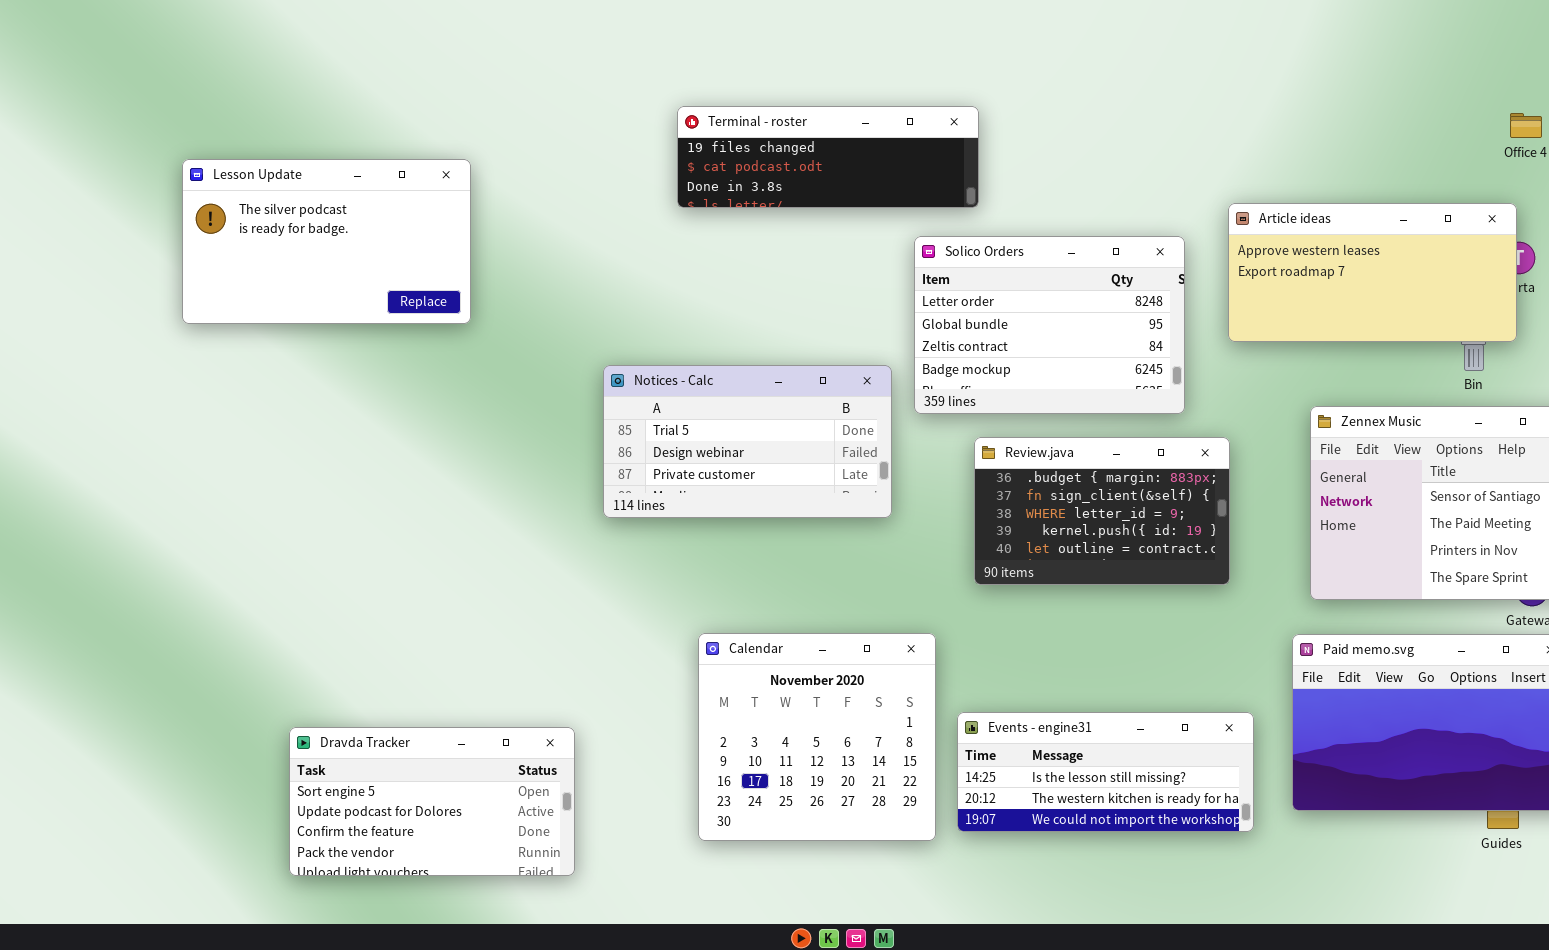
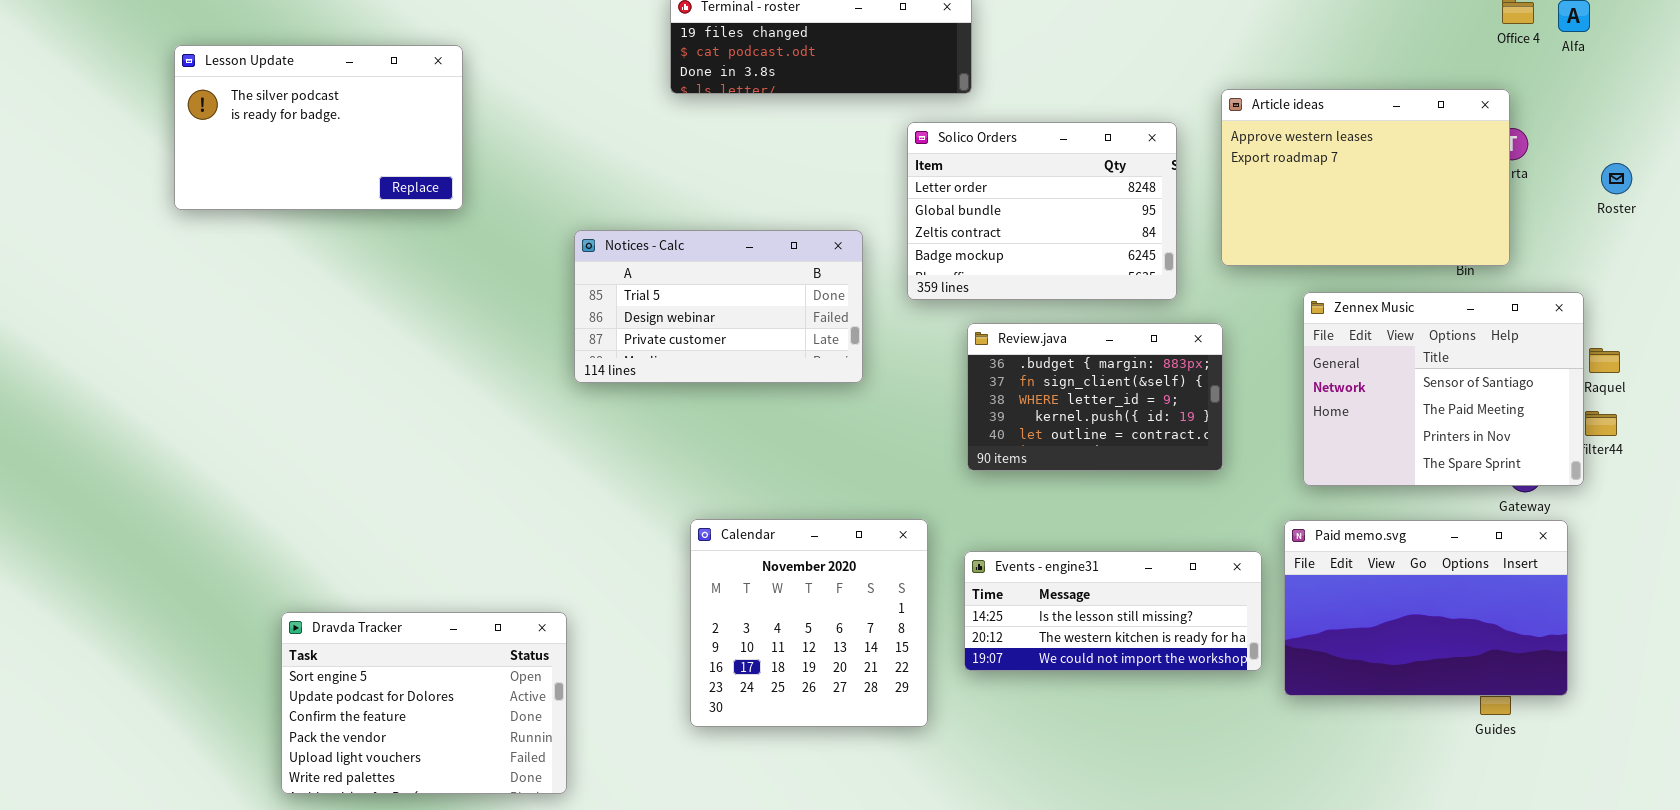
Article ideas: [1228,203,1517,342] -> [1221,89,1510,266], resized
Notices - Calc: [603,365,892,518] -> [574,230,863,383], moved
Events - engine31: [957,712,1254,832] -> [964,551,1262,671], moved
Dravda Tracker: [289,727,575,876] -> [281,612,567,794], resized

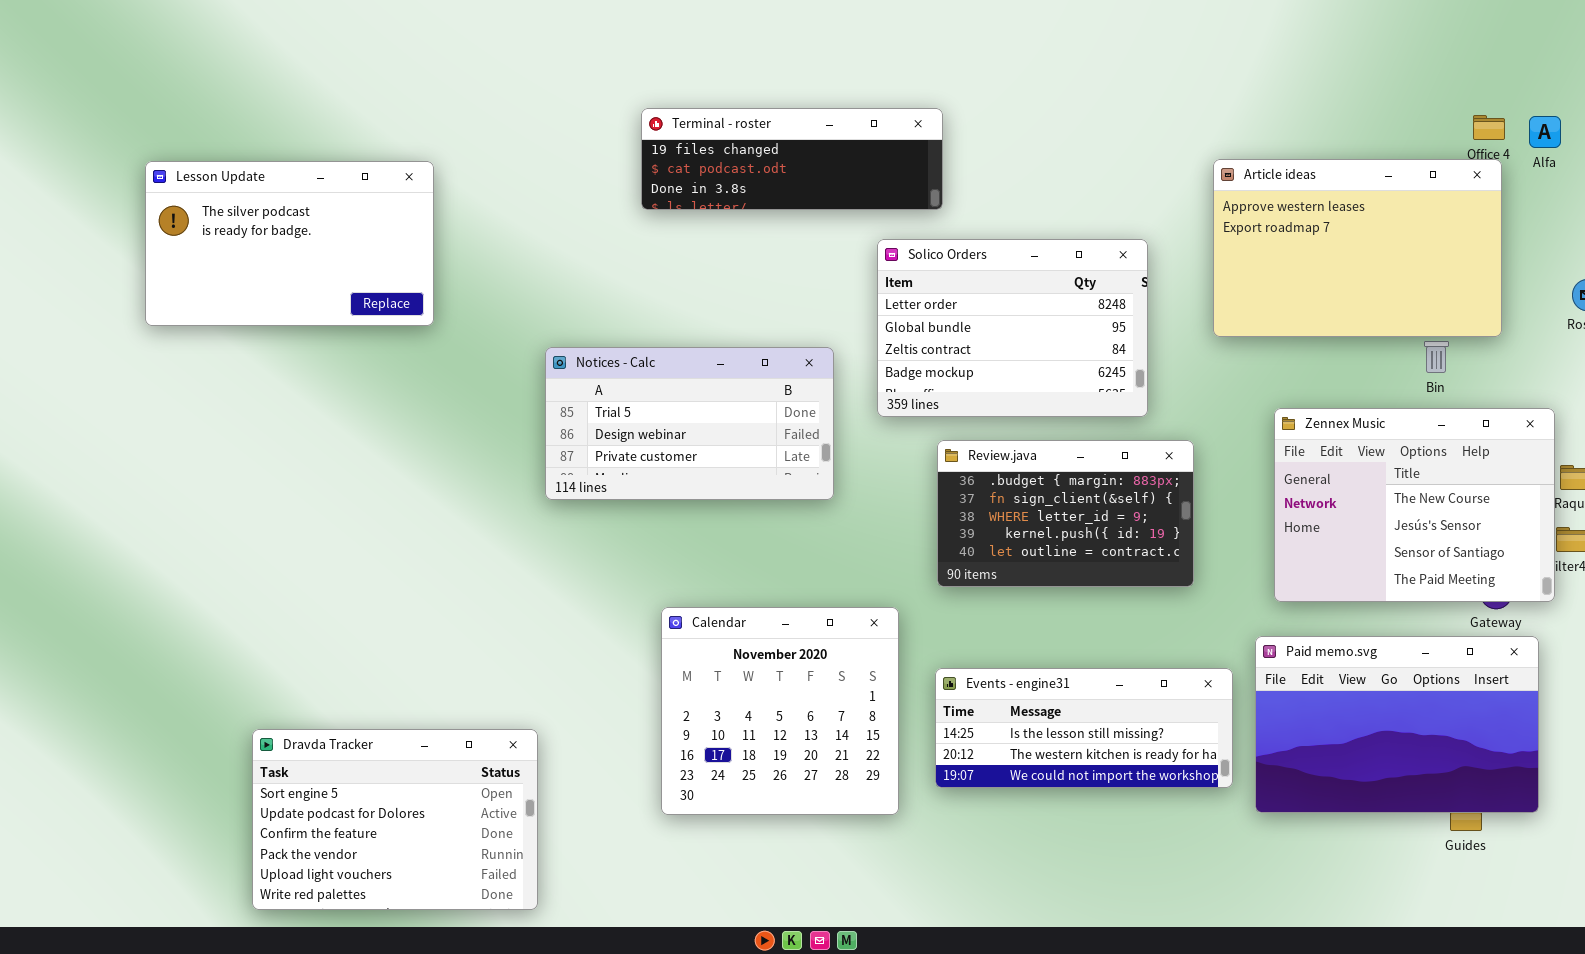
Article ideas: [1221,89,1510,266] -> [1213,159,1502,337], moved
Zennex Music: [1303,292,1584,486] -> [1274,408,1555,602], scrolled up 2 rows
Calendar: [690,519,928,727] -> [661,607,899,815], moved

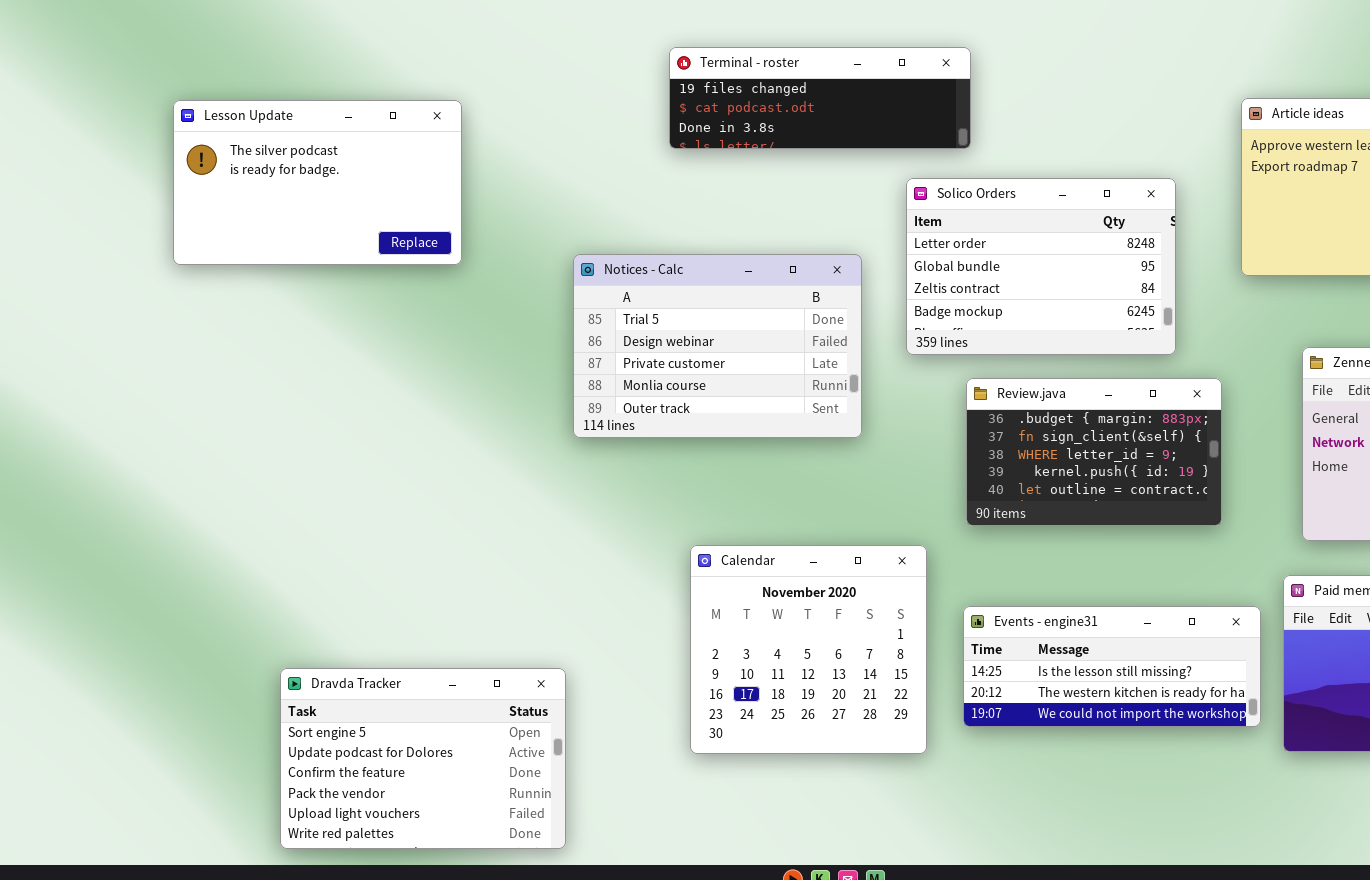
Notices - Calc: [545,347,834,500] -> [573,254,862,438], resized

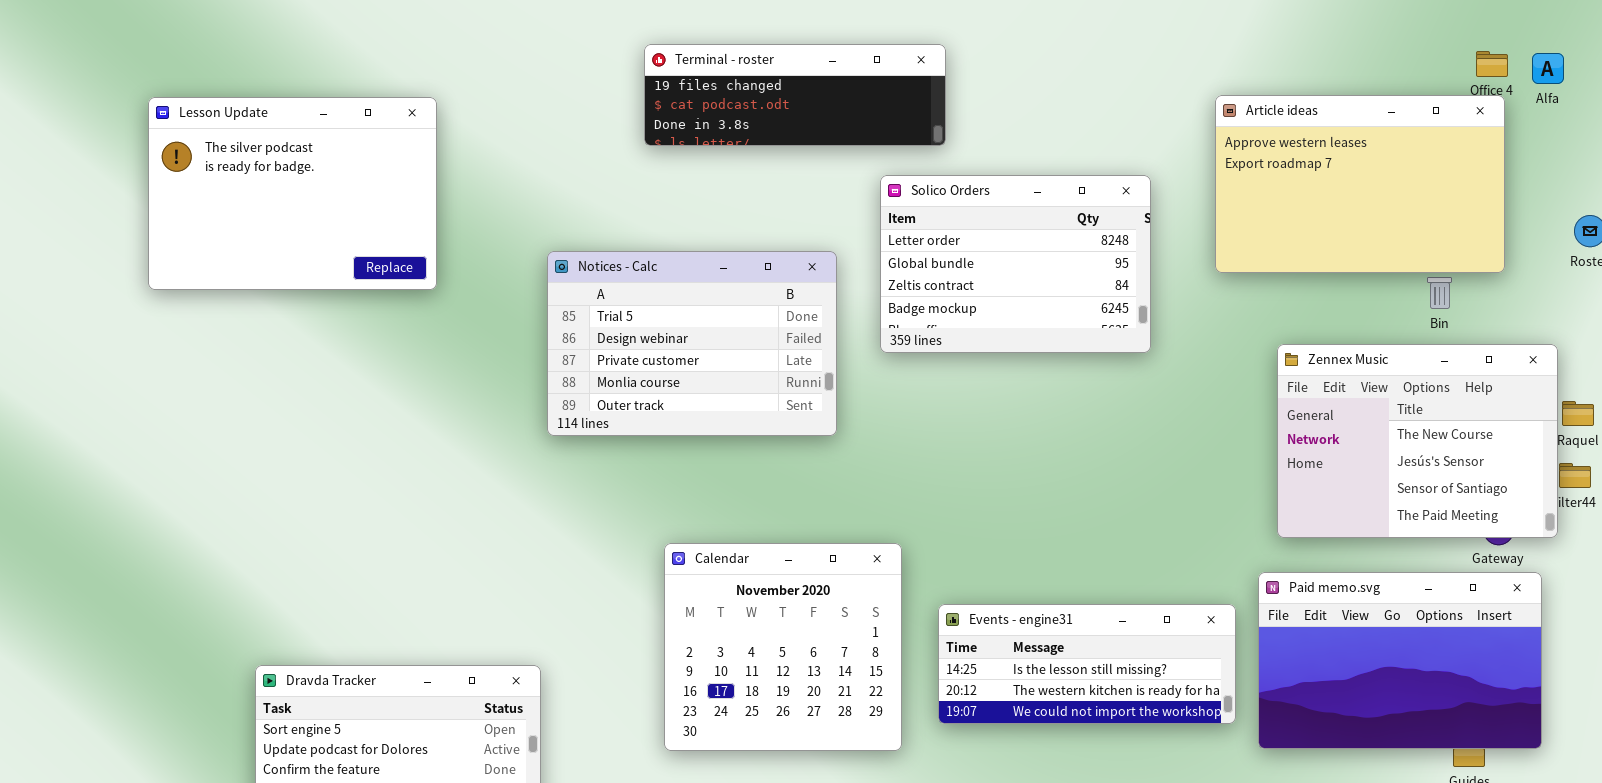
Lesson Update: [173,100,462,265] -> [148,97,437,290], resized
Review.java: [966,378,1222,526] -> none, closed

